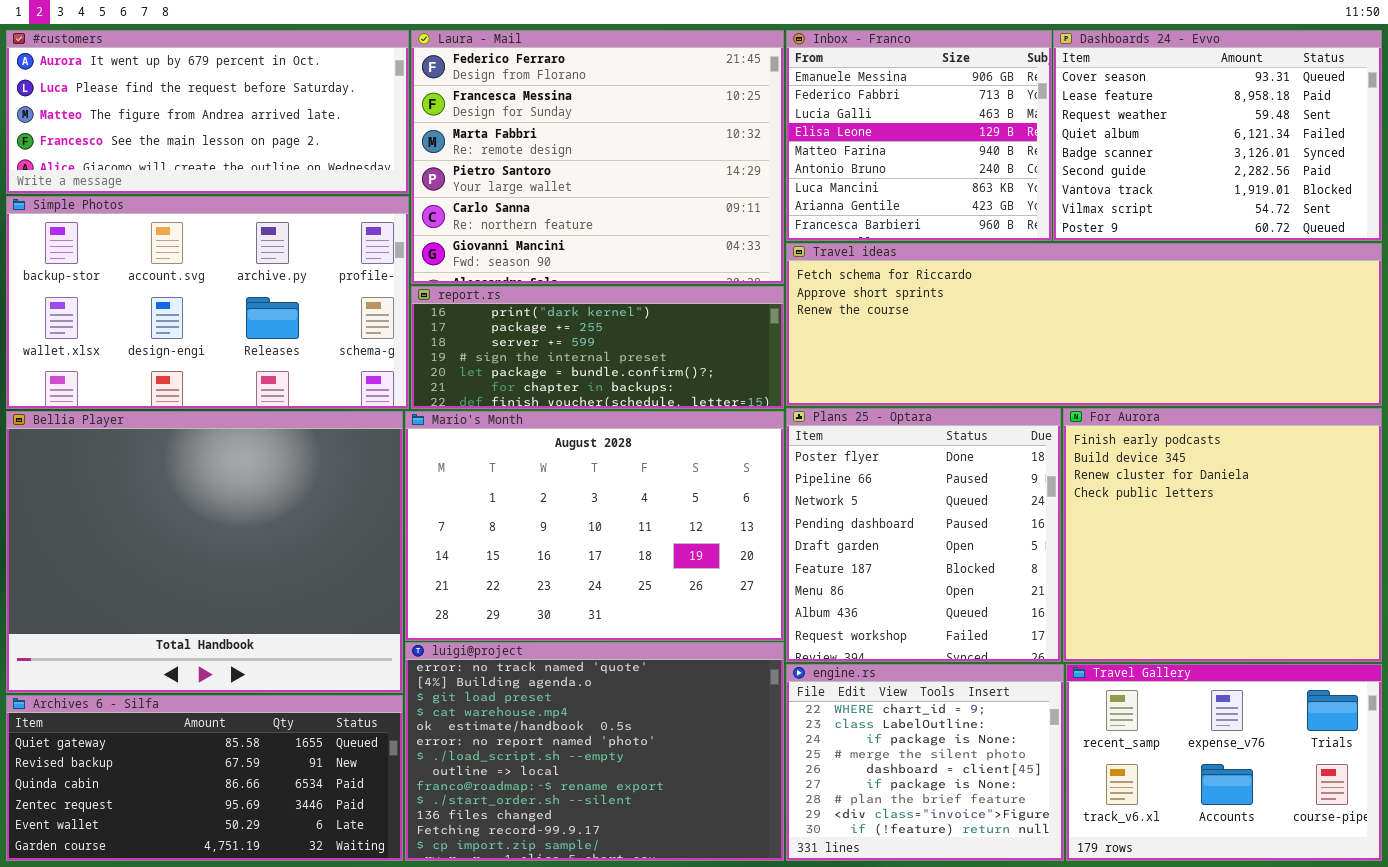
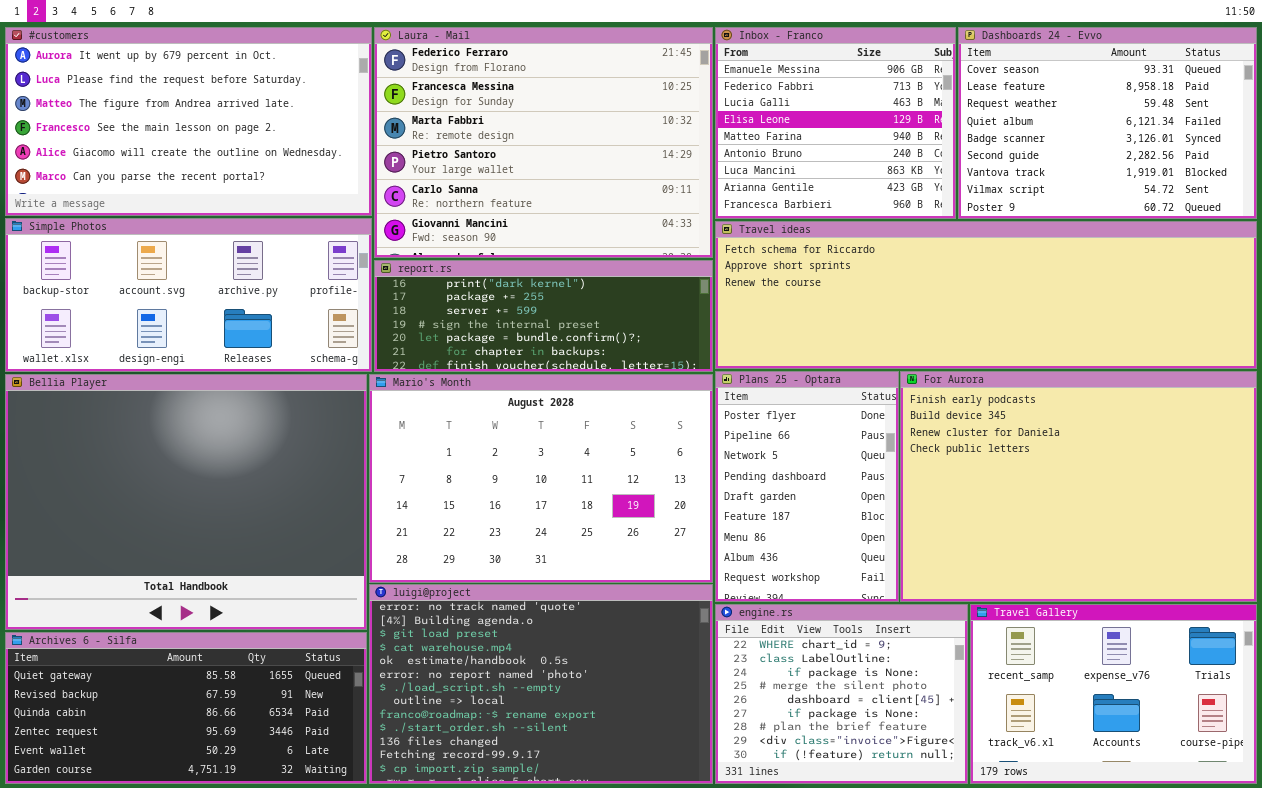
#customers: [6,30,409,194] -> [5,27,372,216], resized
Simple Photos: [6,196,409,409] -> [5,218,372,372], resized
Plans 25 - Optara: [786,408,1061,662] -> [715,371,899,602], resized
For Aurora: [1063,408,1382,662] -> [900,371,1257,602], resized

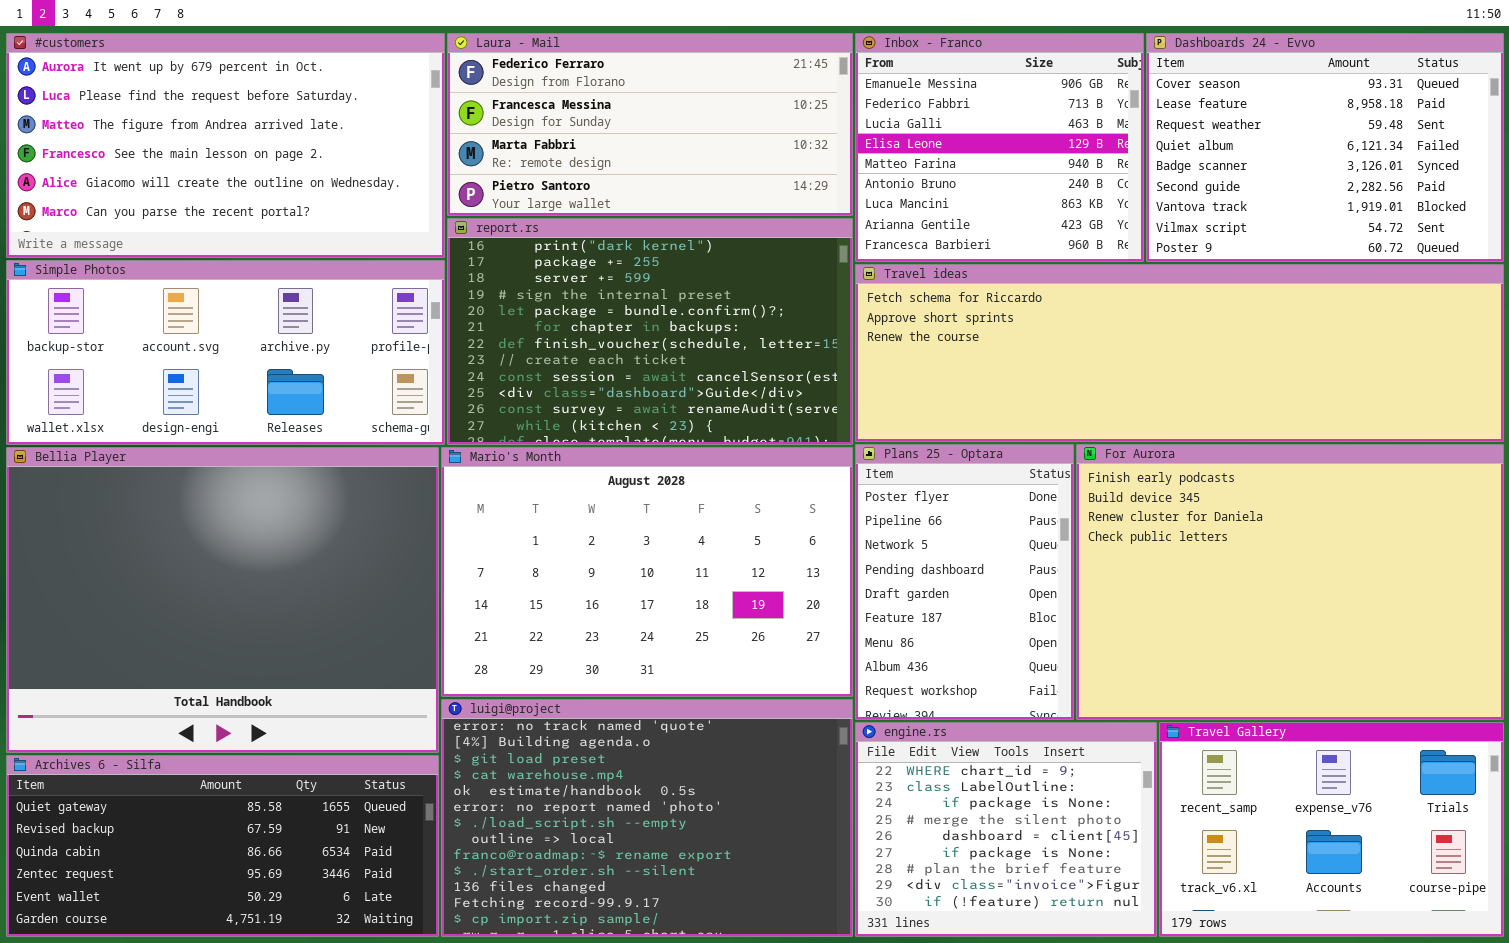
Laura - Mail: [374,27,713,258] -> [447,33,853,216], resized
report.rs: [374,260,713,372] -> [447,218,853,445], resized

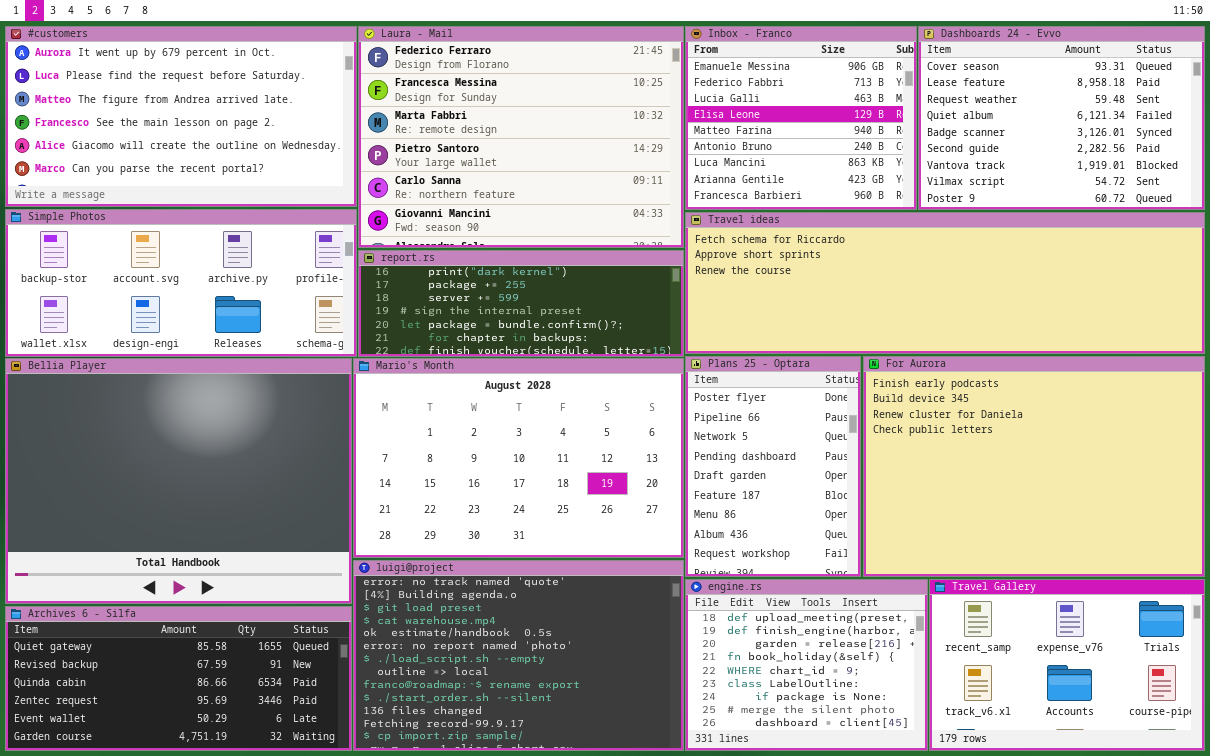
Laura - Mail: [447,33,853,216] -> [358,26,684,248], resized
report.rs: [447,218,853,445] -> [358,250,684,357], resized
engine.rs: [855,722,1157,937] -> [685,579,928,751], scrolled up 4 rows

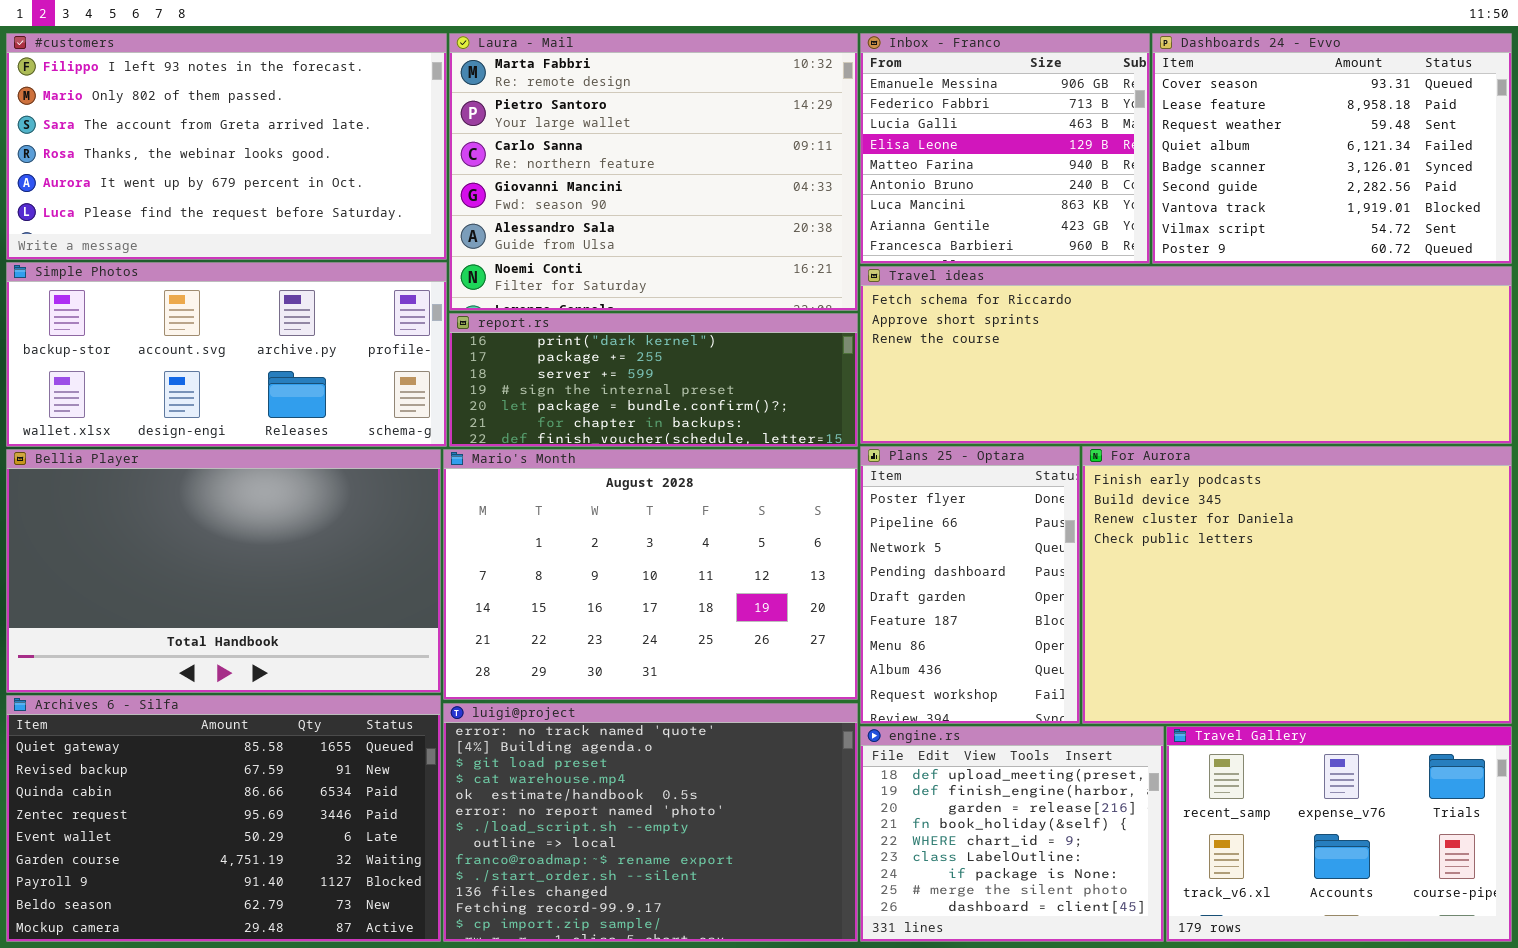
#customers: [5,26,357,207] -> [6,33,447,260], scrolled up 4 rows
Laura - Mail: [358,26,684,248] -> [449,33,858,311], scrolled down 2 rows
Bellia Player: [5,358,352,604] -> [6,449,441,693], resized
Archives 6 - Silfa: [5,606,352,751] -> [6,695,441,942], resized

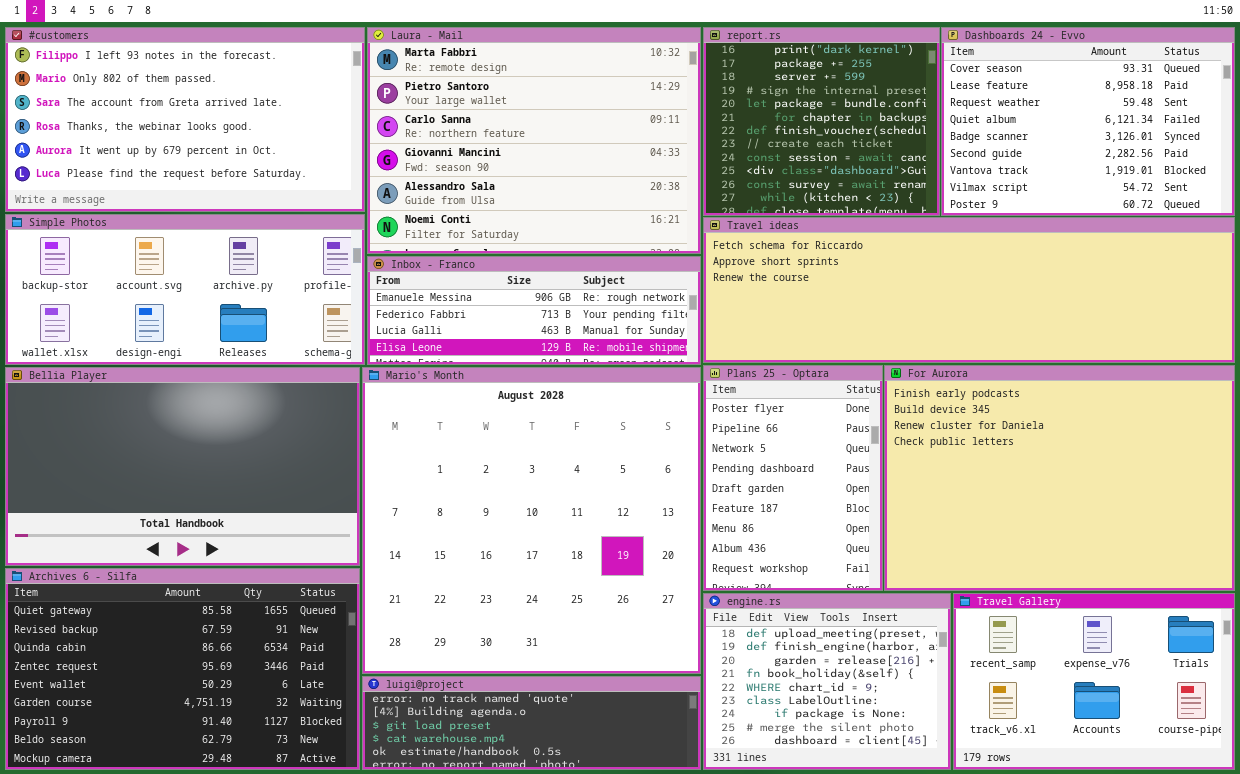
Inbox - Franco: [860,33,1150,264] -> [367,256,701,365], moved, resized
report.rs: [449,313,858,447] -> [703,27,940,216], moved, resized
Mario's Month: [443,449,858,700] -> [362,367,701,674], resized
luigi@project: [443,703,858,942] -> [362,676,701,770], resized

